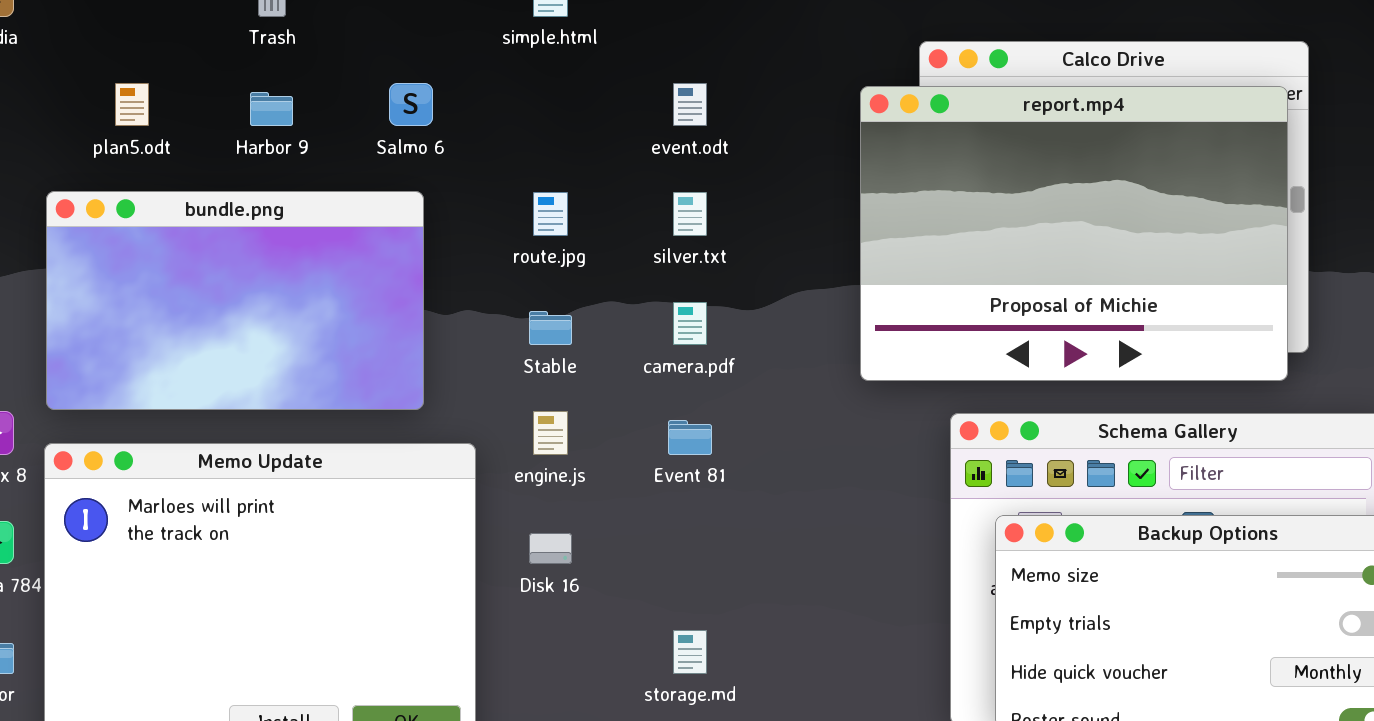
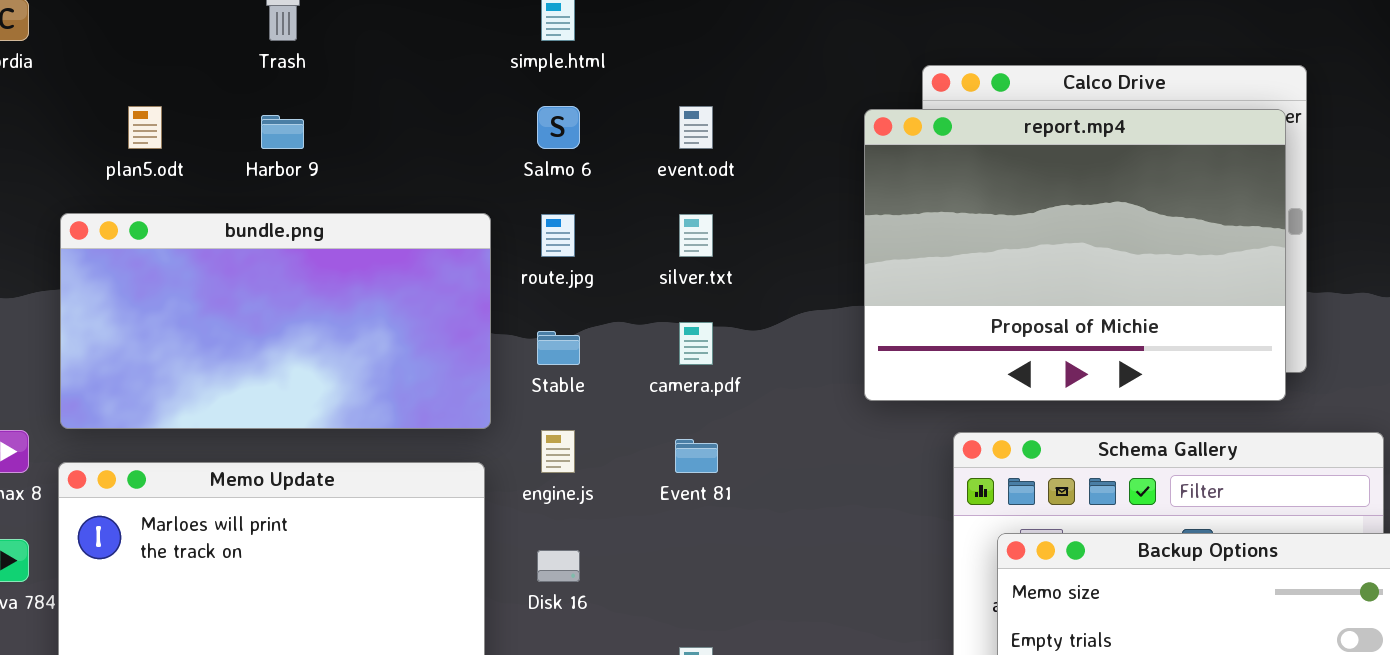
Salmo 6: [389,83,433,126] -> [537,106,580,149], moved
bundle.png: [46,191,424,410] -> [60,213,491,429], resized

